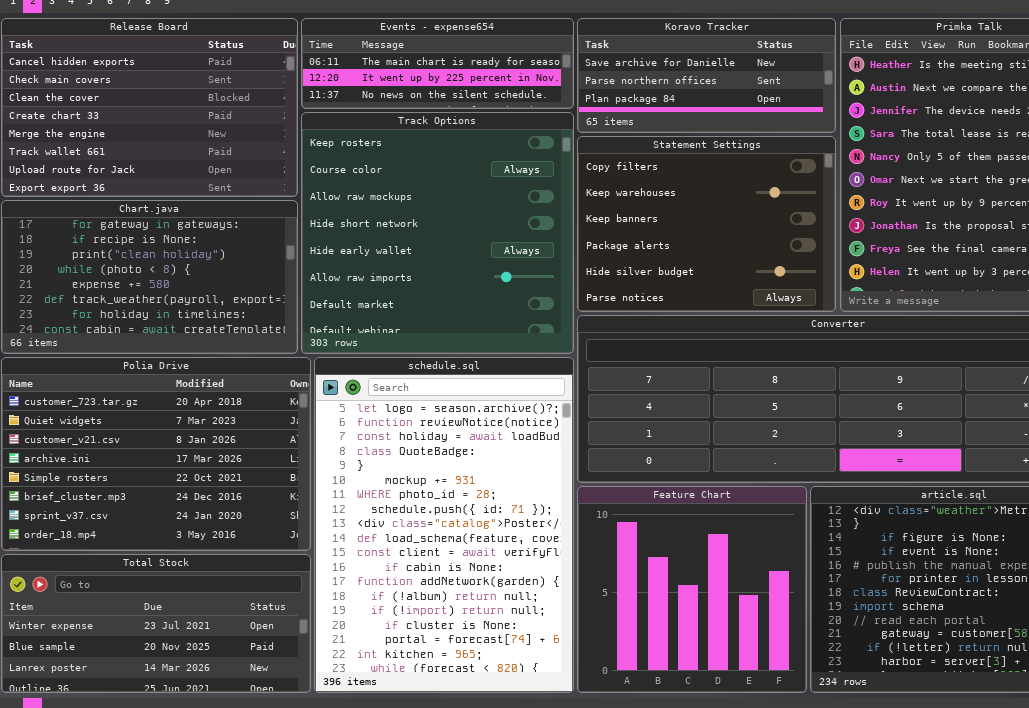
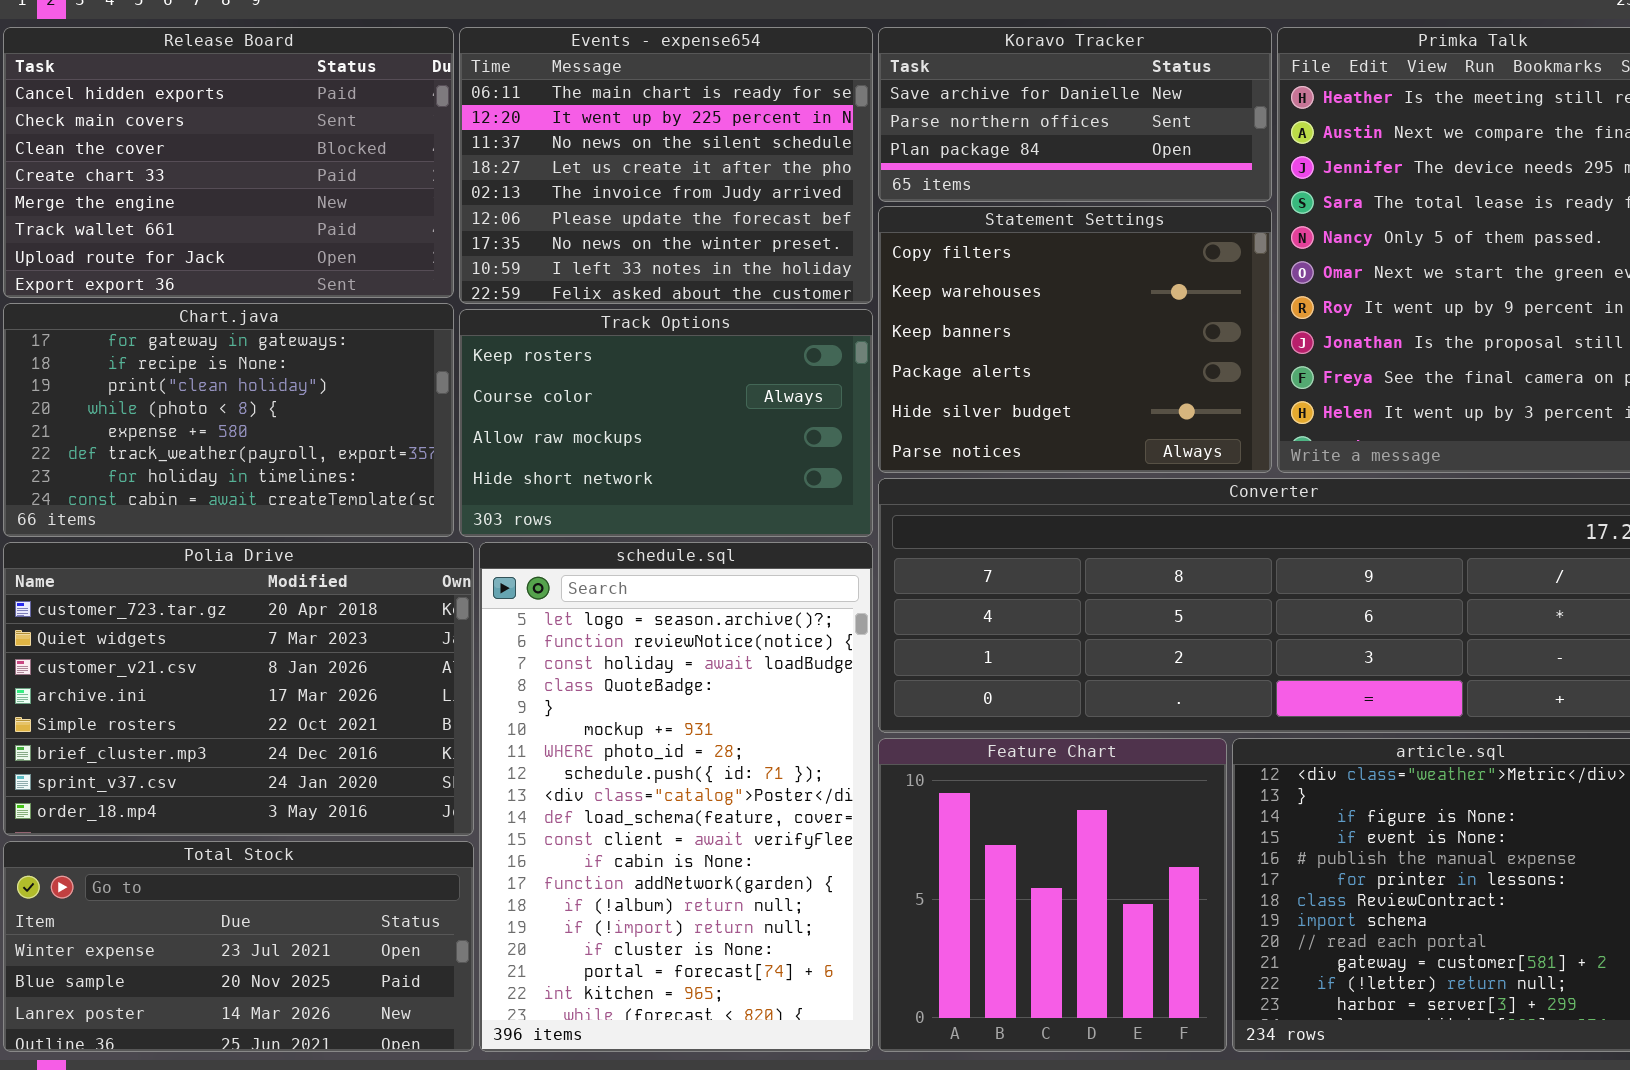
Events - expense654: [301,18,574,109] -> [459,27,873,304], resized
Track Options: [301,112,574,354] -> [459,309,873,537], resized

